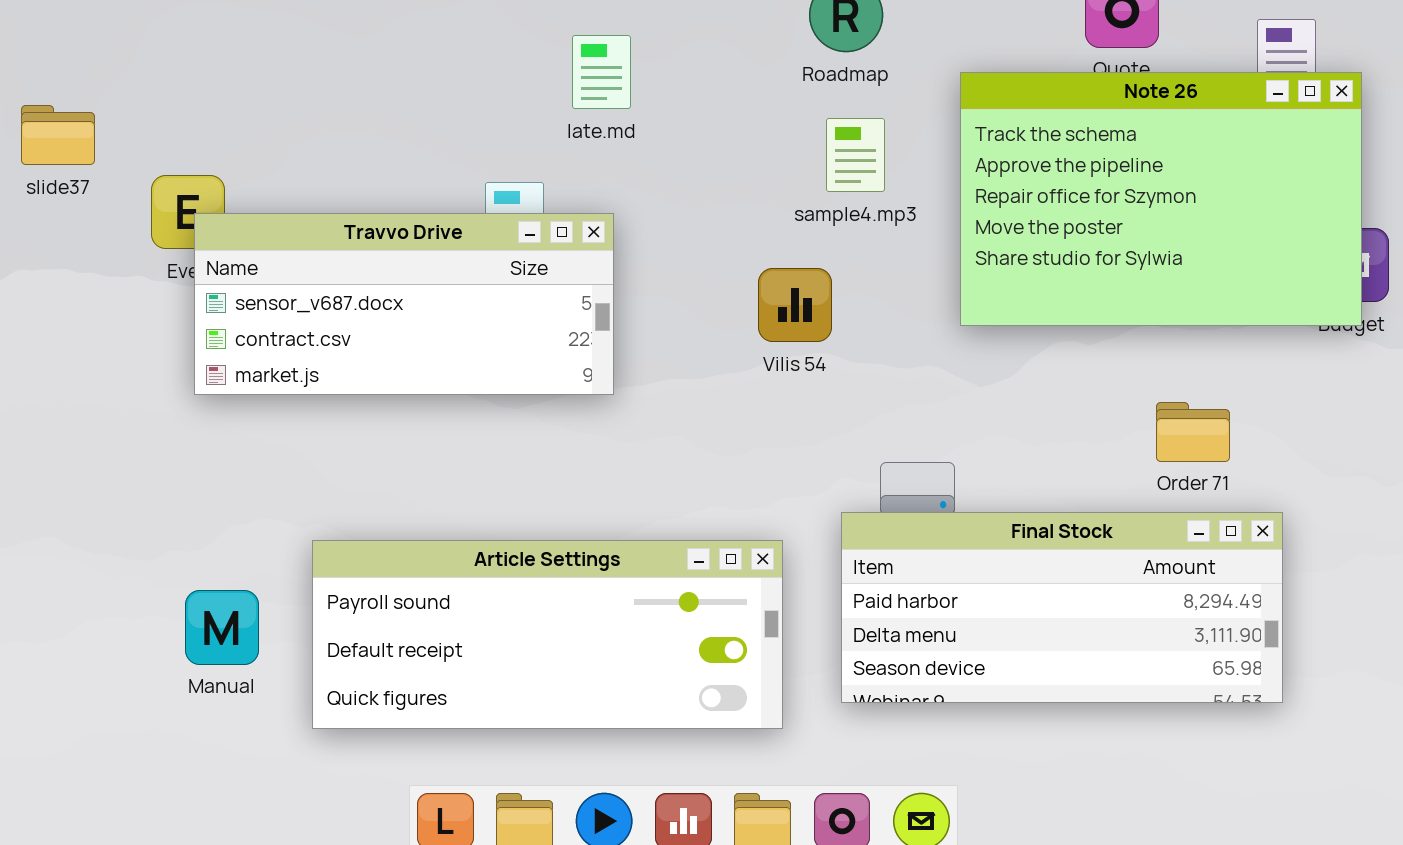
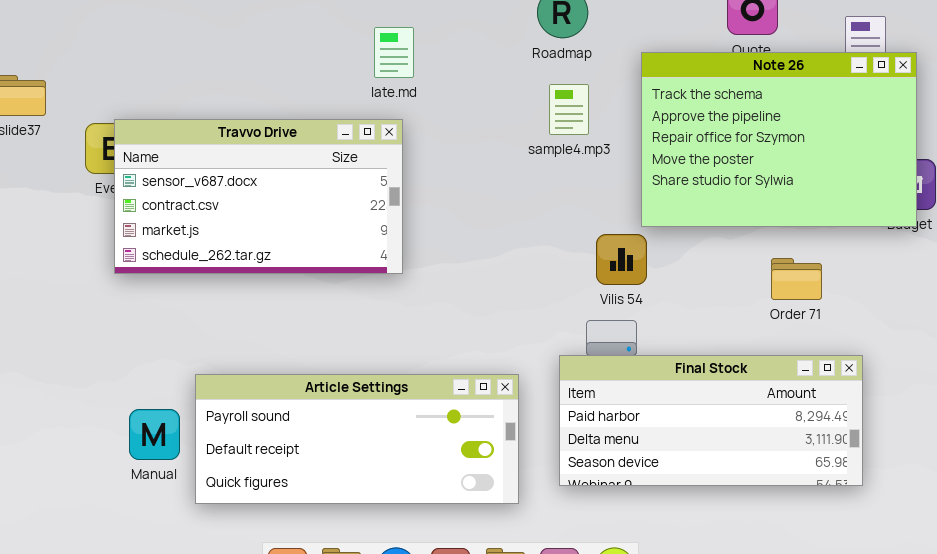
Travvo Drive: [194,213,614,395] -> [114,119,403,274], resized
Vilis 54: [758,268,832,342] -> [596,234,647,285], moved
Order 71: [1156,402,1230,462] -> [771,258,822,300], moved
Manual: [185,590,259,665] -> [129,409,180,460], moved

